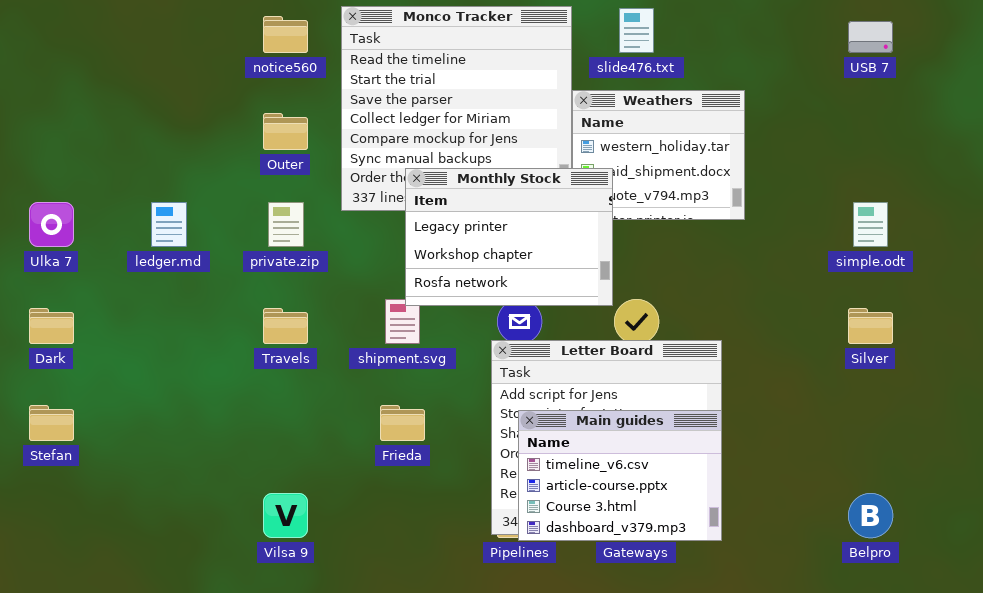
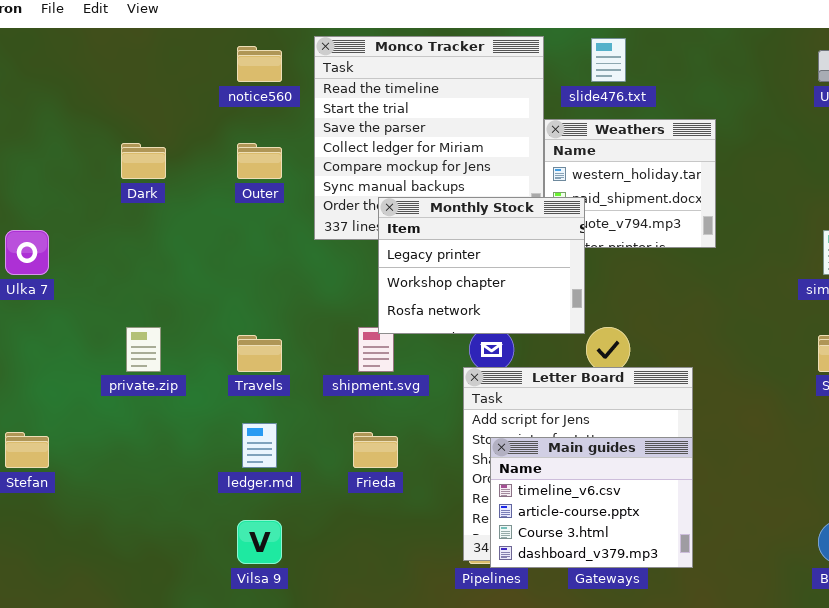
ledger.md: [151,202,187,247] -> [242,423,277,468], moved
private.zip: [268,202,304,247] -> [126,327,161,372], moved
Dark: [29,308,74,344] -> [121,143,166,179], moved

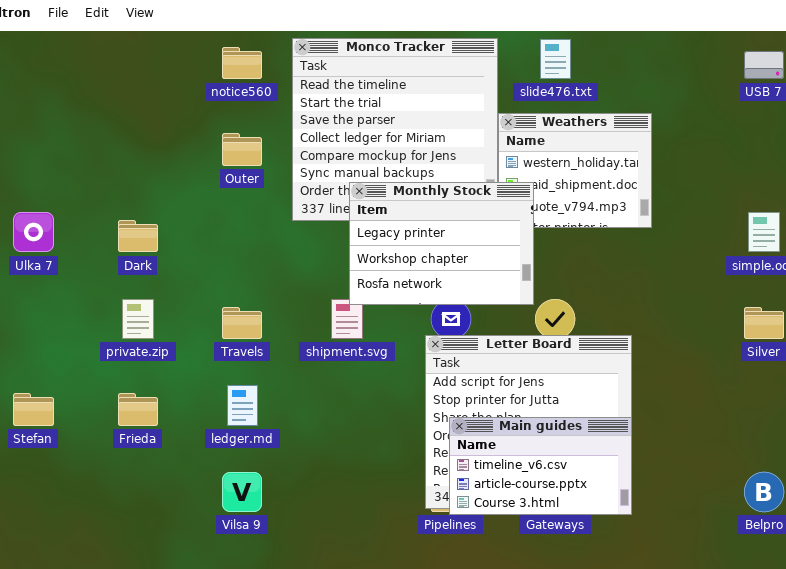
Dark: [121,143,166,179] -> [118,220,158,252], moved
Frieda: [353,432,398,468] -> [118,393,158,426], moved
Main guides: [490,437,693,568] -> [449,417,632,515], resized

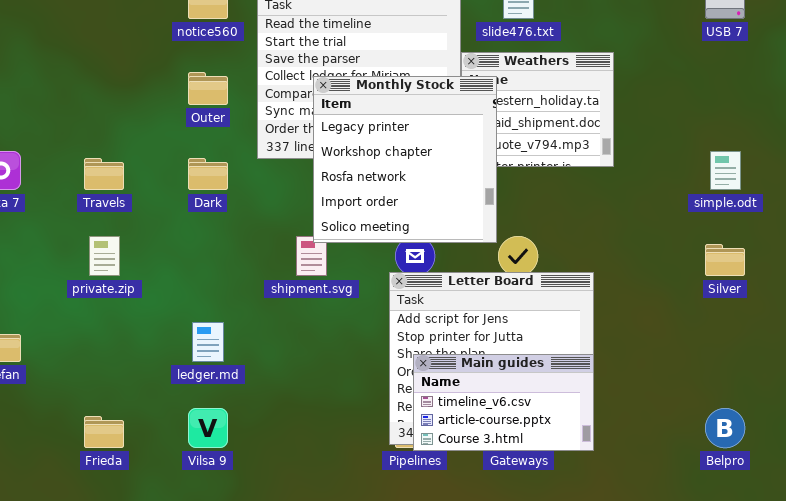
Monthly Stock: [349,182,534,305] -> [313,76,497,243], resized
Dark: [118,220,158,252] -> [188,158,228,190], moved
Travels: [222,307,262,339] -> [84,158,124,190], moved
Frieda: [118,393,158,426] -> [84,416,124,448], moved

